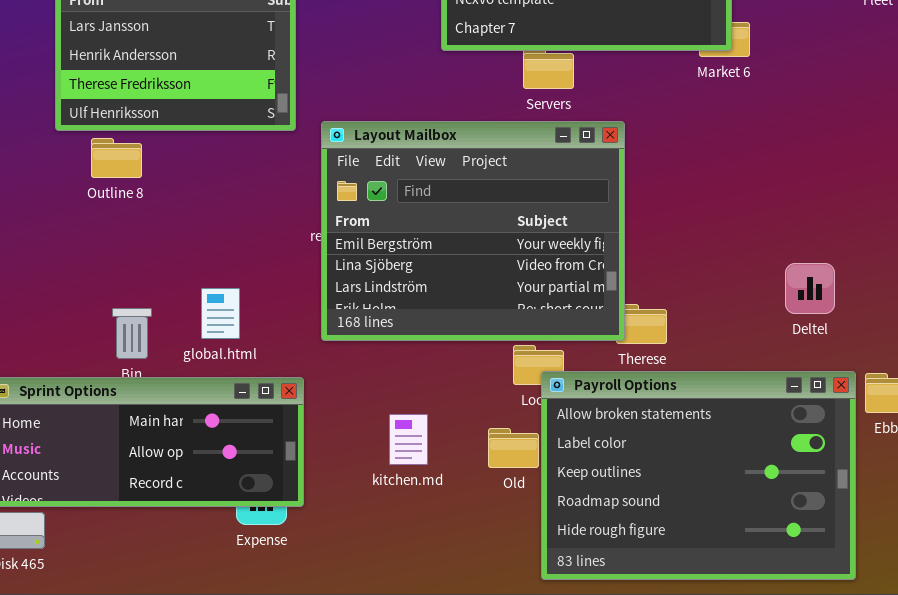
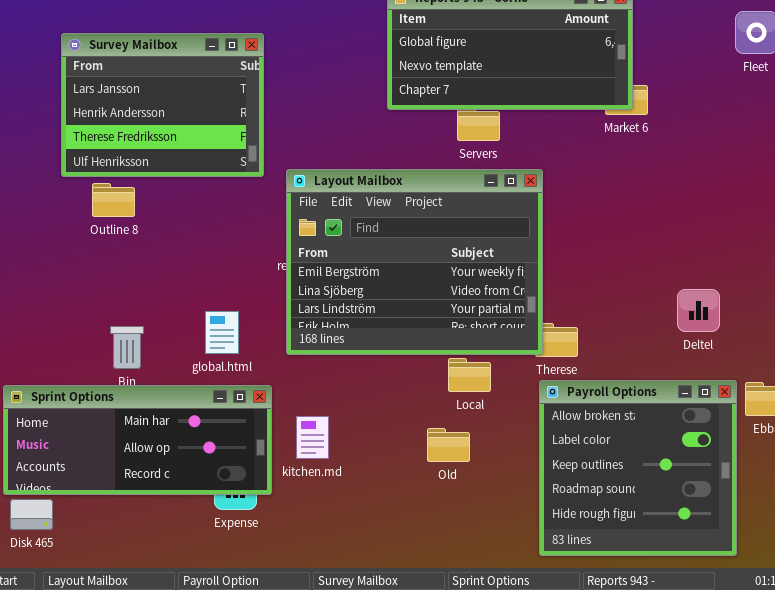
global.html: [201,288,240,339] -> [205,311,239,354], moved
Payroll Options: [541,371,856,580] -> [539,380,737,556], resized
kitchen.md: [389,414,428,465] -> [296,416,329,459], moved

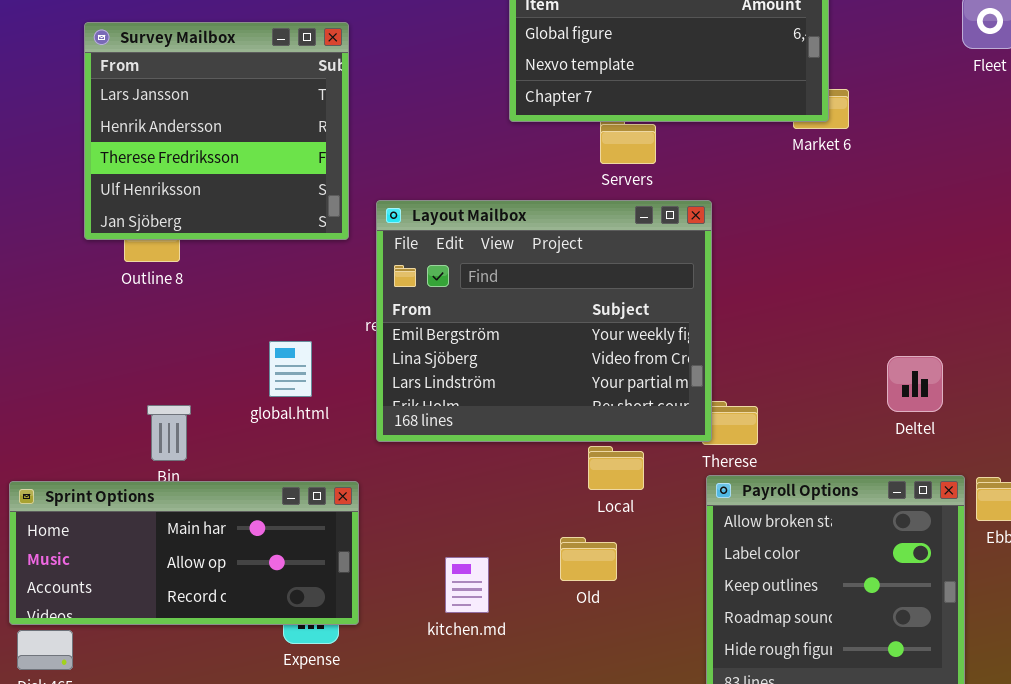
Survey Mailbox: [61,33,264,177] -> [84,22,349,240], resized
global.html: [205,311,239,354] -> [269,341,312,397], moved
kitchen.md: [296,416,329,459] -> [445,557,489,613], moved

